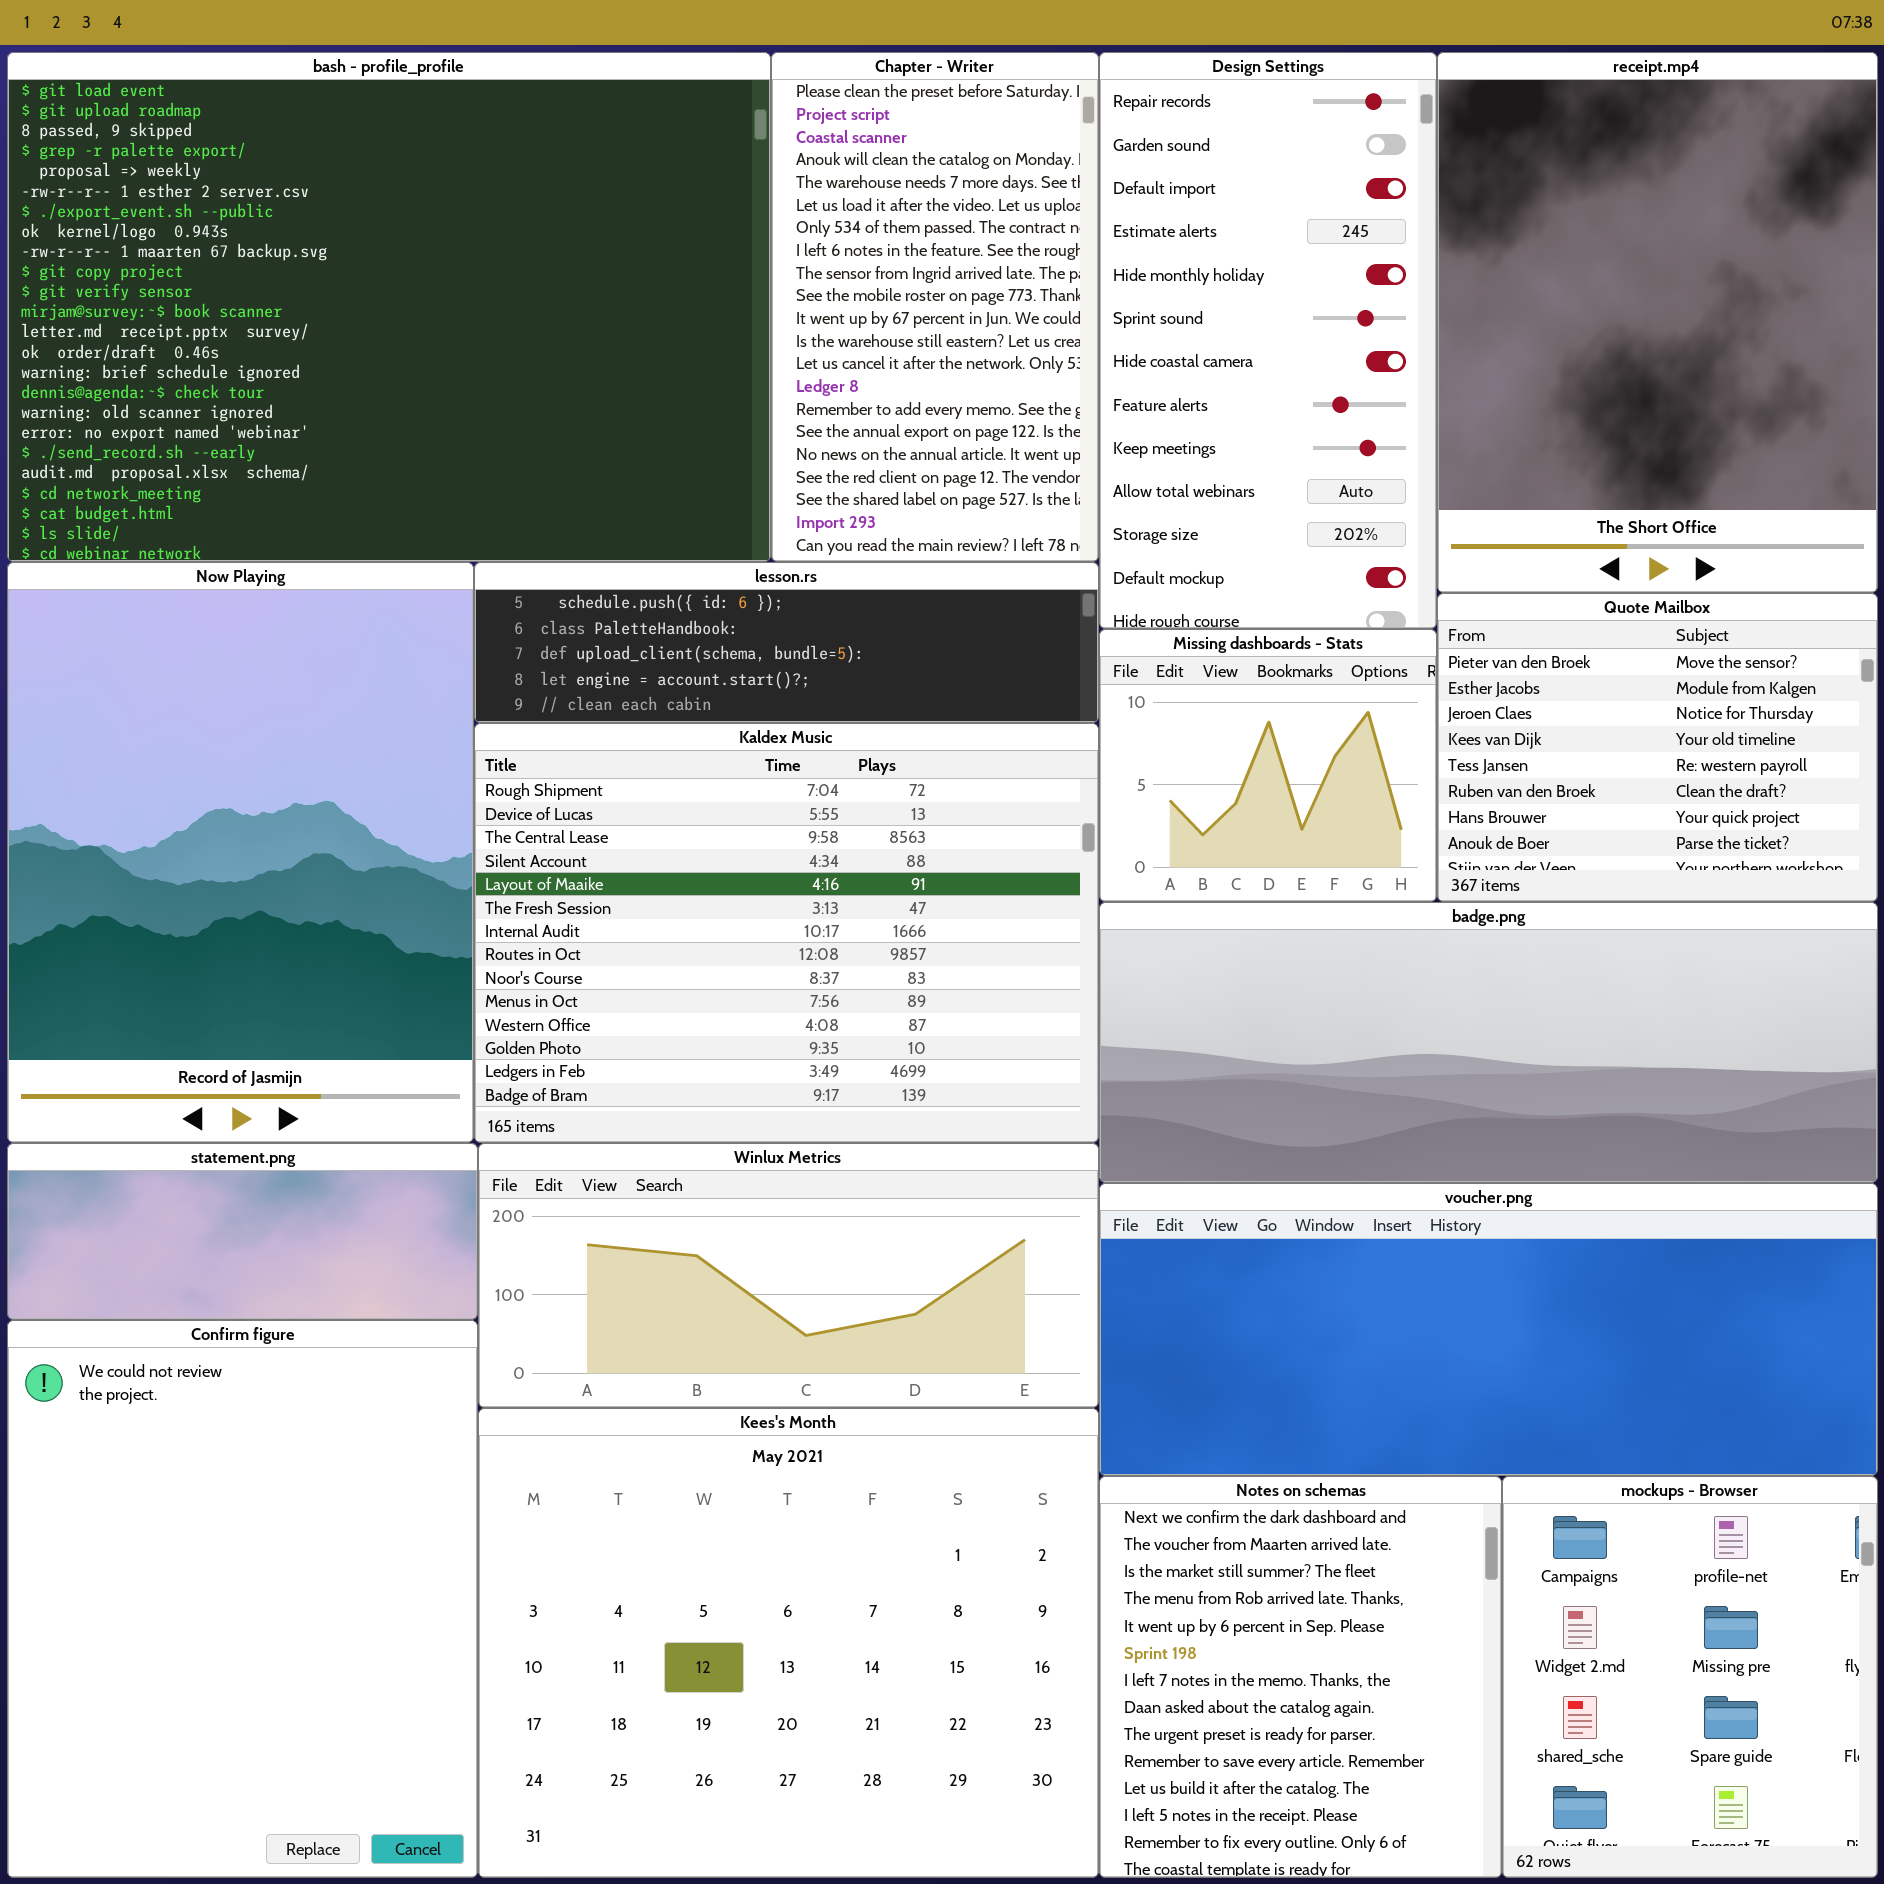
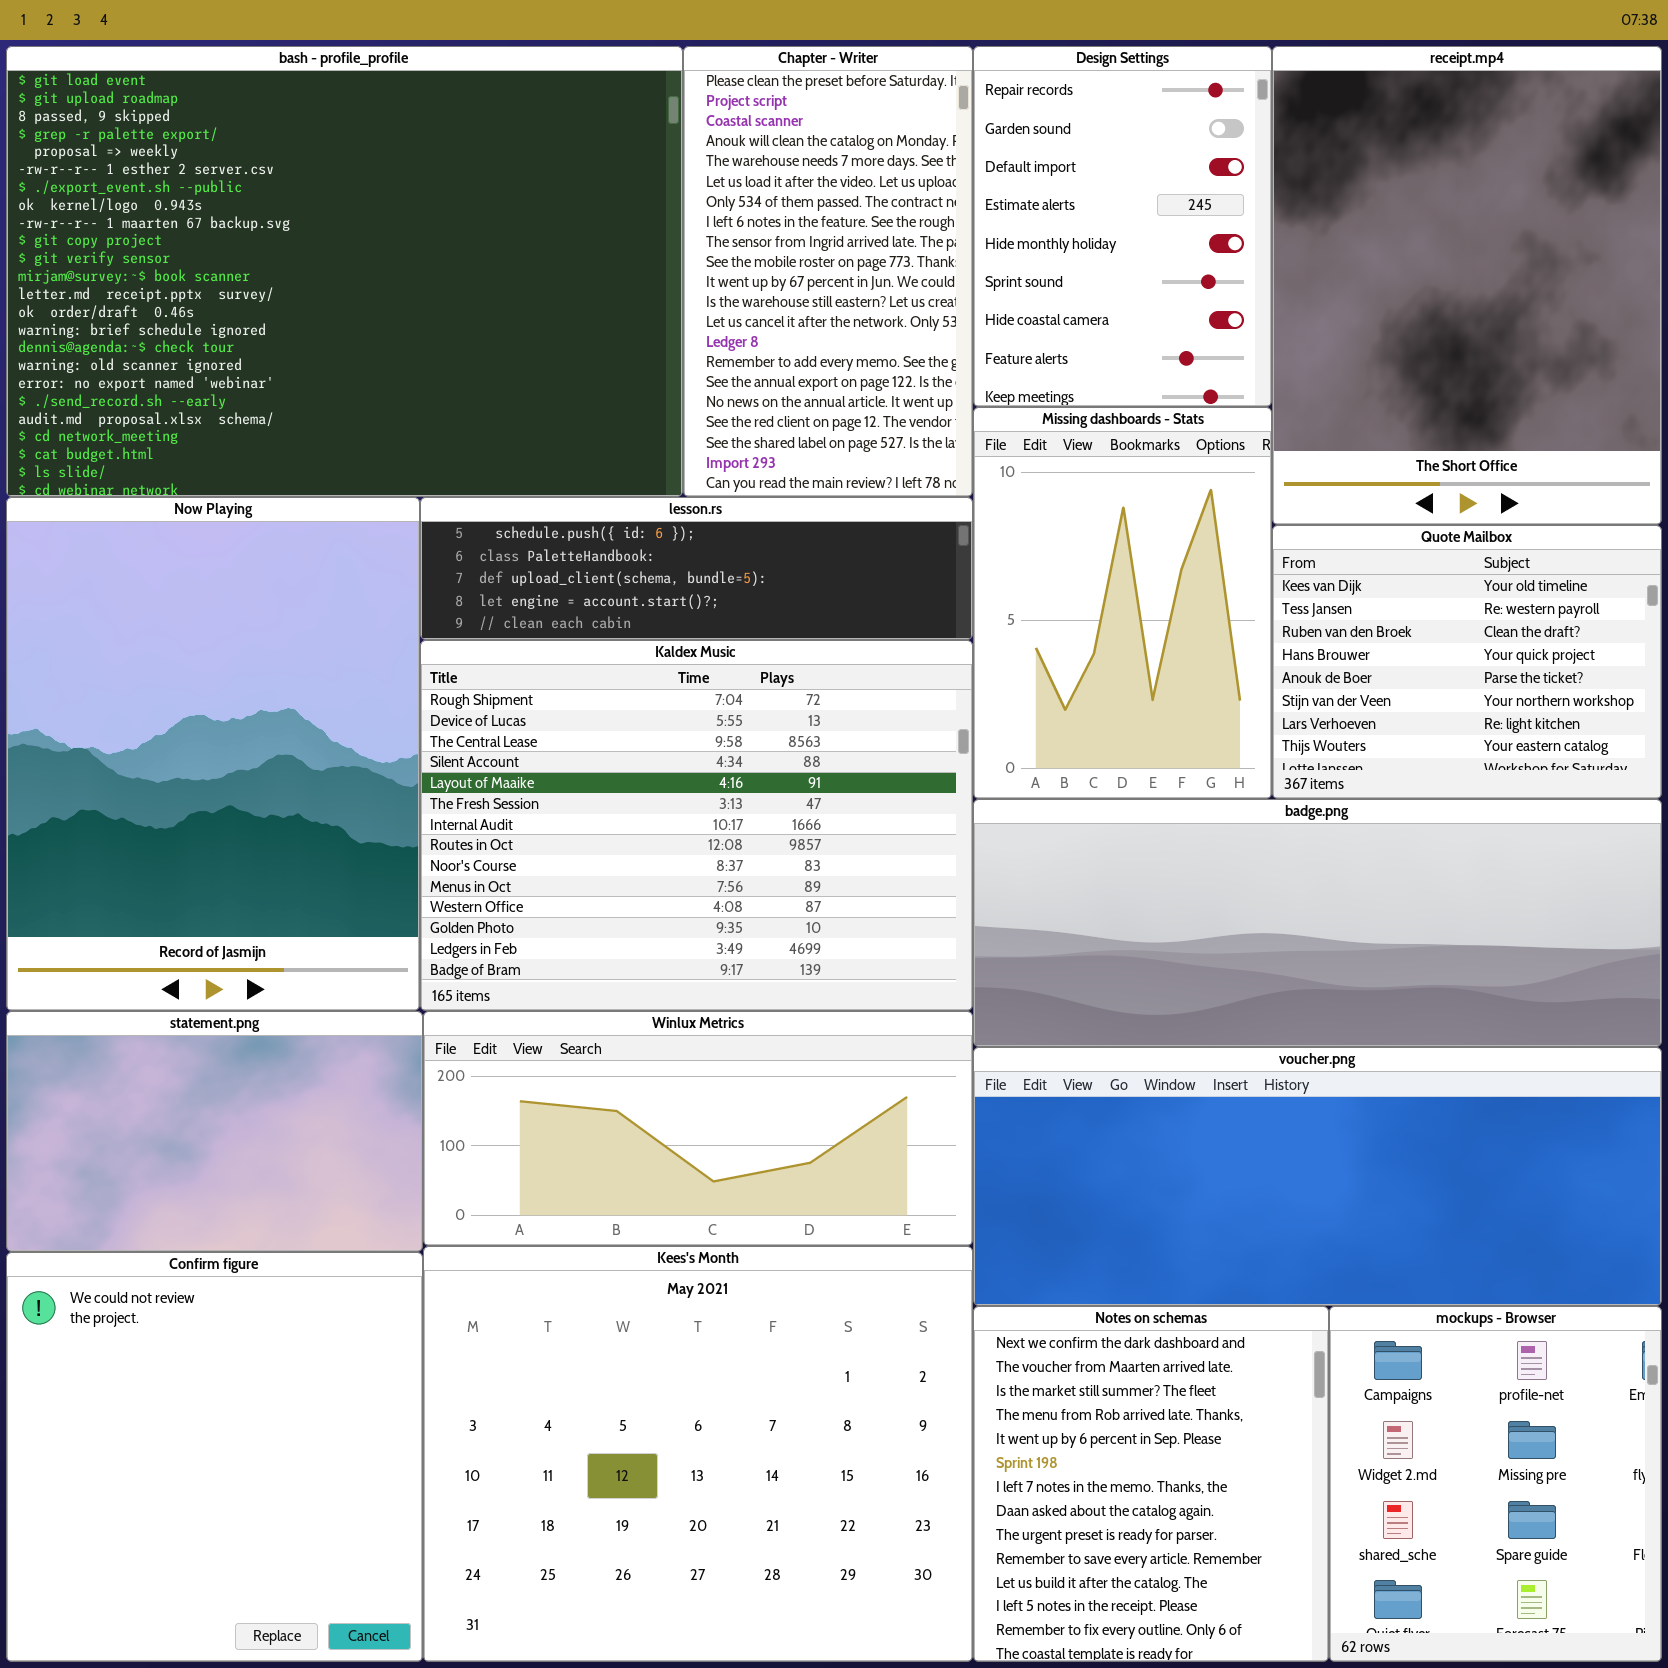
Design Settings: [1099,52,1437,629] -> [973,46,1272,407], resized
Quote Mailbox: [1437,593,1878,902] -> [1272,525,1662,799], scrolled down 3 rows
Missing dashboards - Stats: [1099,629,1437,902] -> [973,407,1272,799], resized
statement.png: [7,1143,478,1320] -> [6,1011,423,1252], resized
Confirm figure: [7,1320,478,1878] -> [6,1252,423,1662], resized

